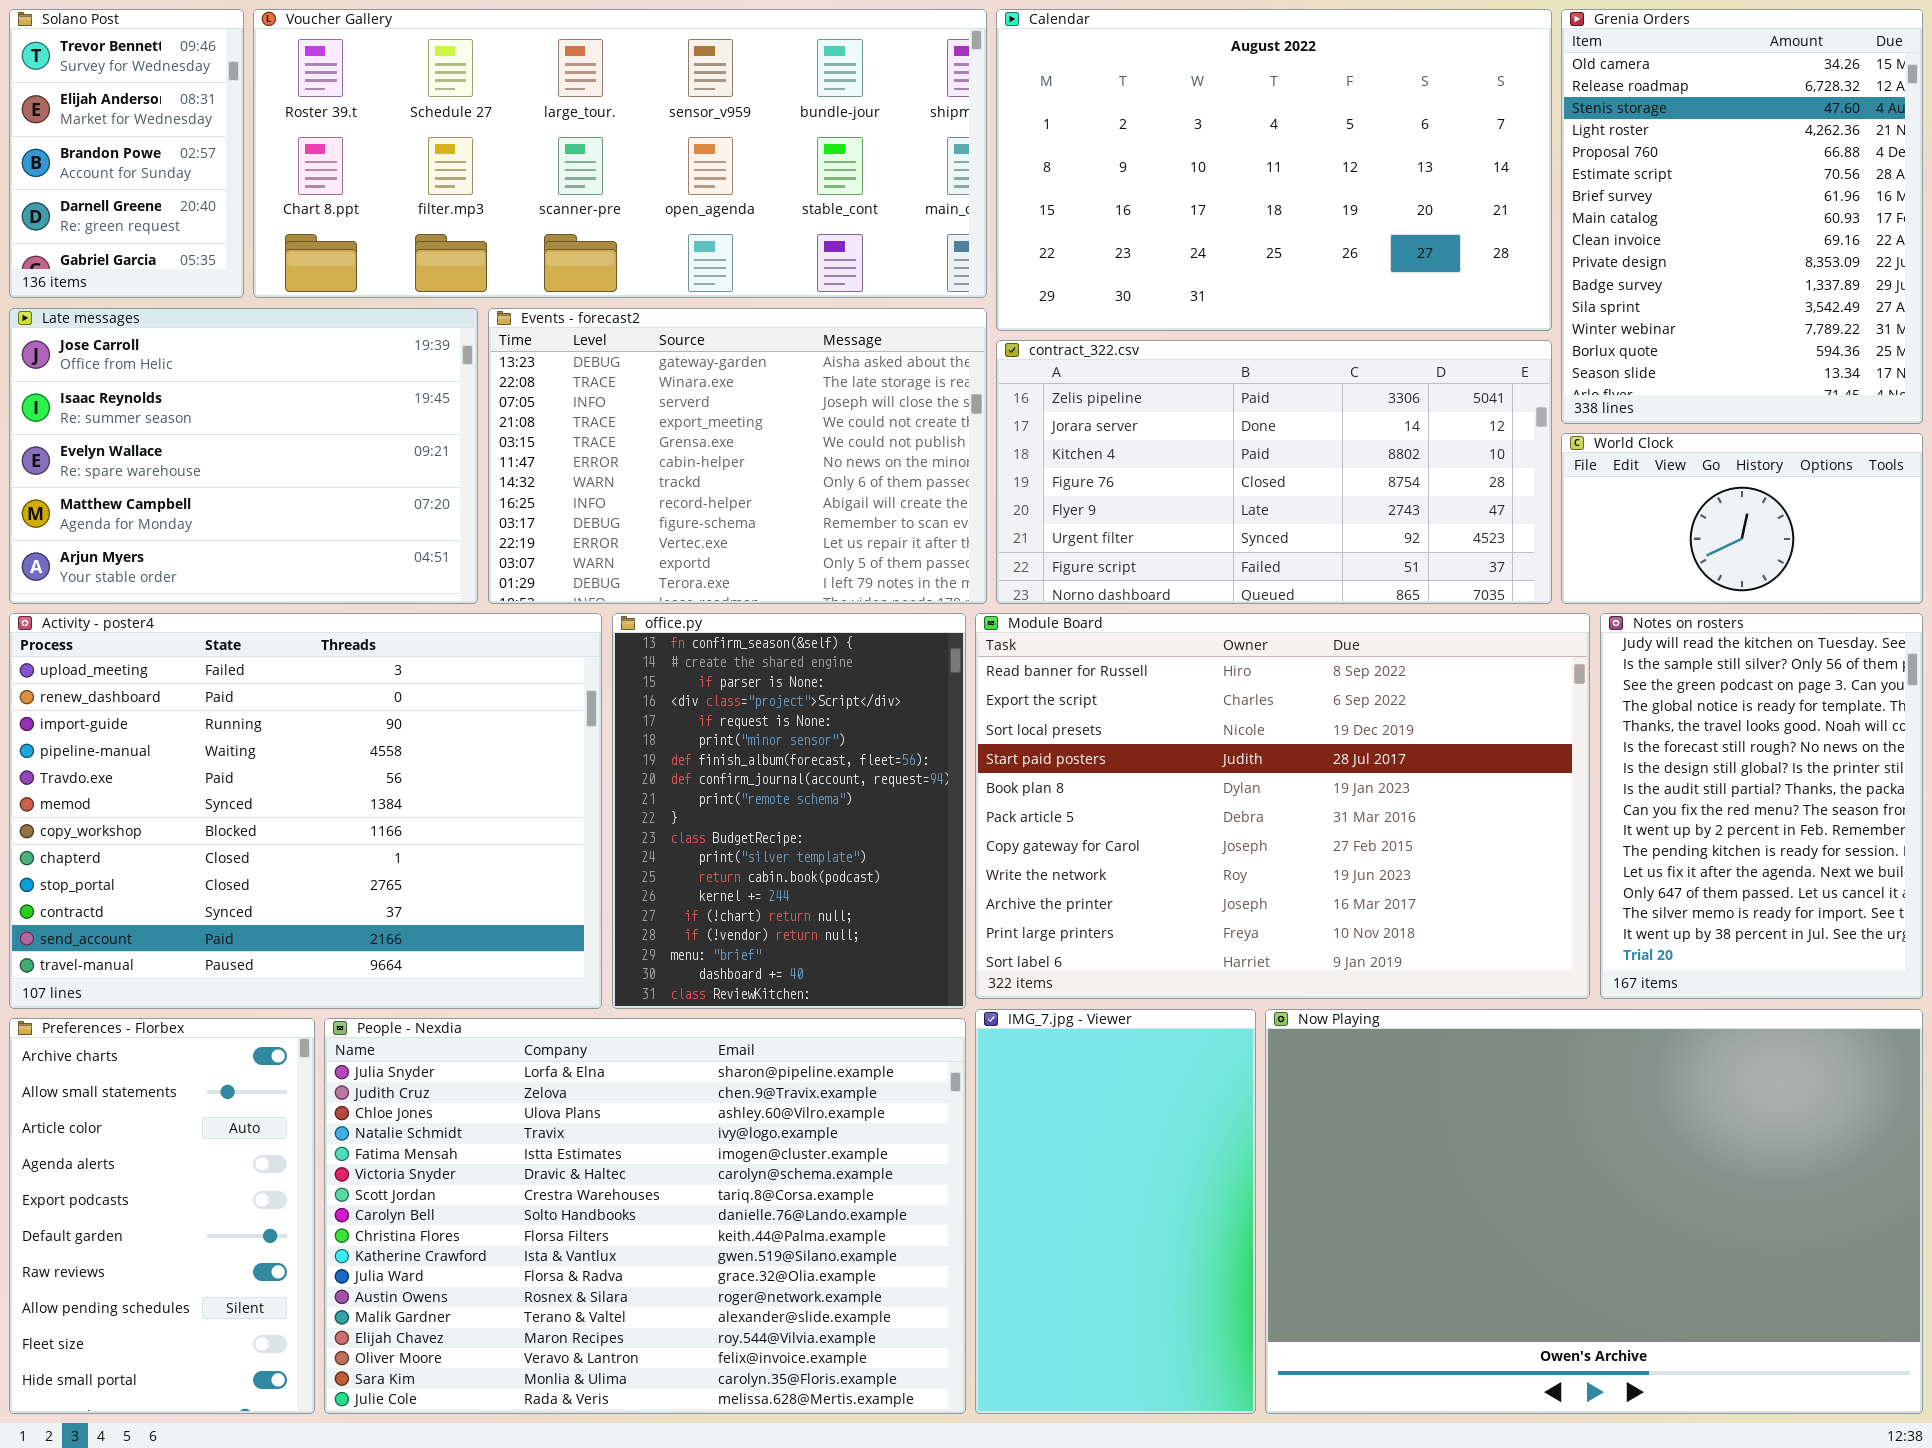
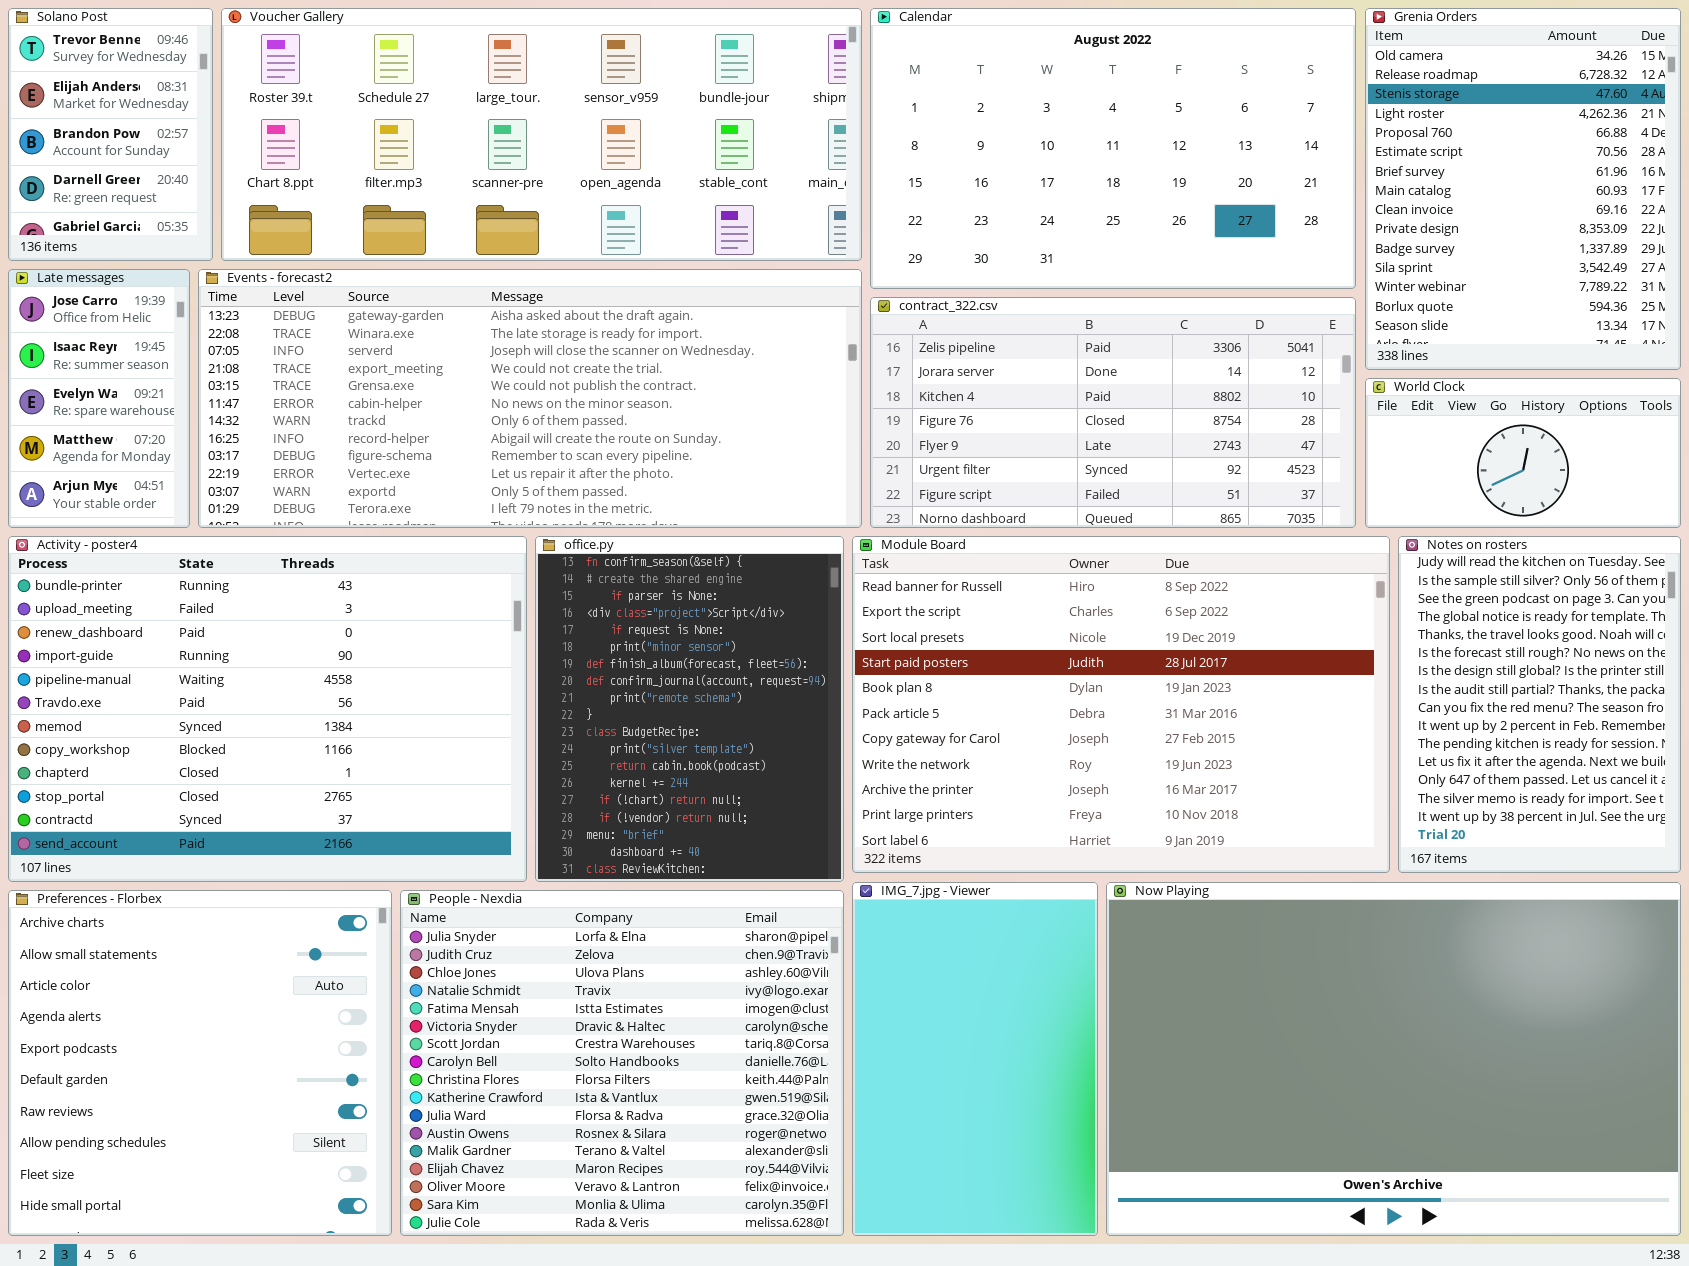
Late messages: [9,308,478,604] -> [8,269,190,528], resized
Events - forecast2: [488,308,987,604] -> [198,269,862,528], resized
Activity - poster4: [9,613,602,1009] -> [8,536,527,882], scrolled up 1 row
Preferences - Florbex: [9,1018,315,1414] -> [8,890,392,1236], resized
People - Nexdia: [324,1018,966,1414] -> [400,890,844,1236], resized

